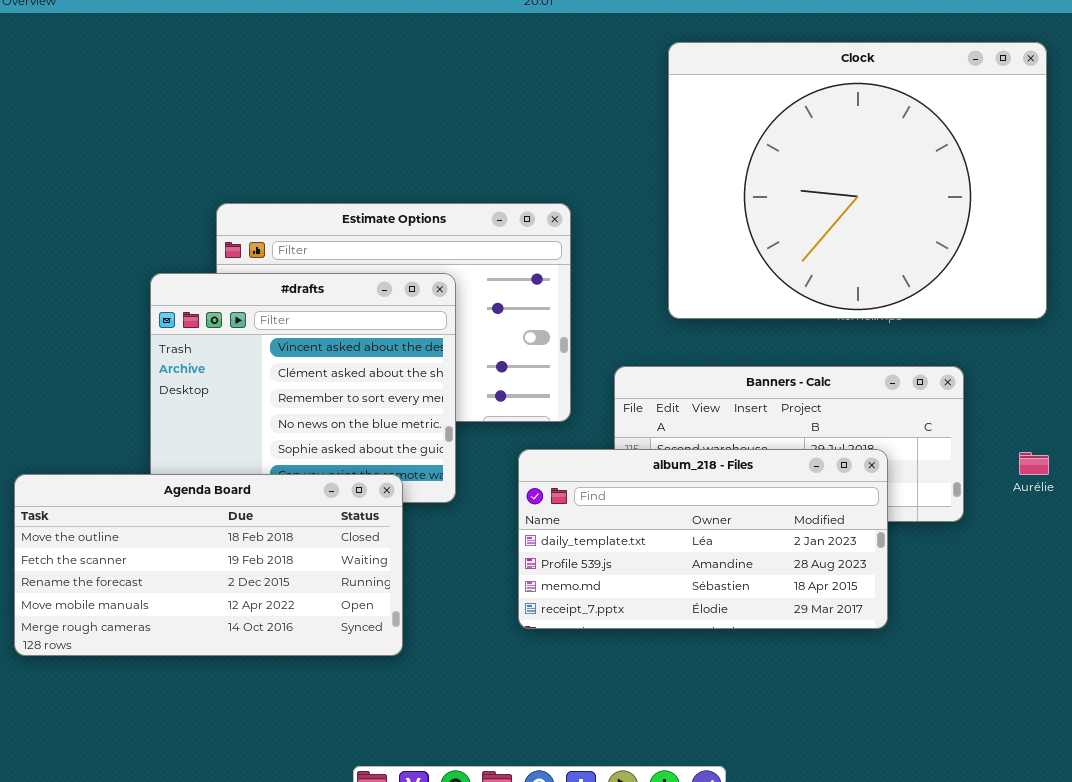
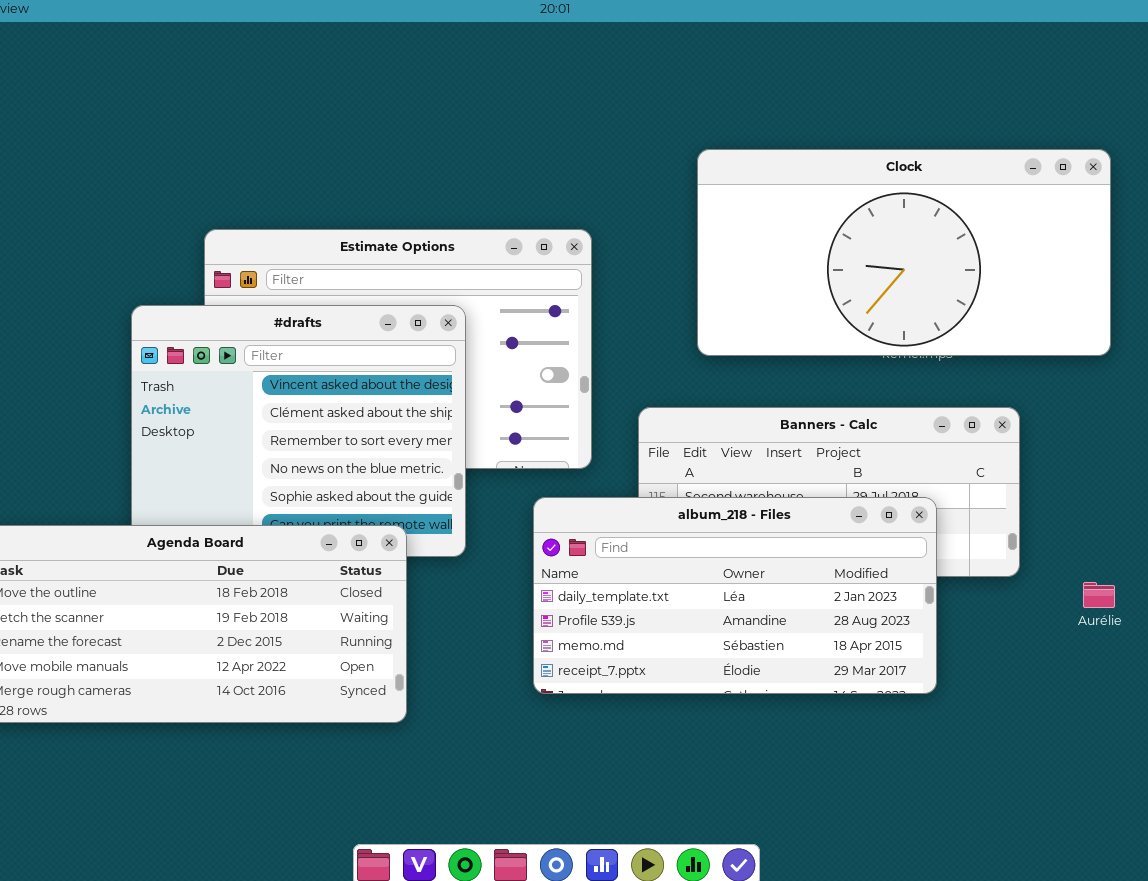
Clock: [668,42,1047,319] -> [697,149,1111,356], resized
Aurélie: [1019,452,1049,475] -> [1083,582,1115,608], moved

